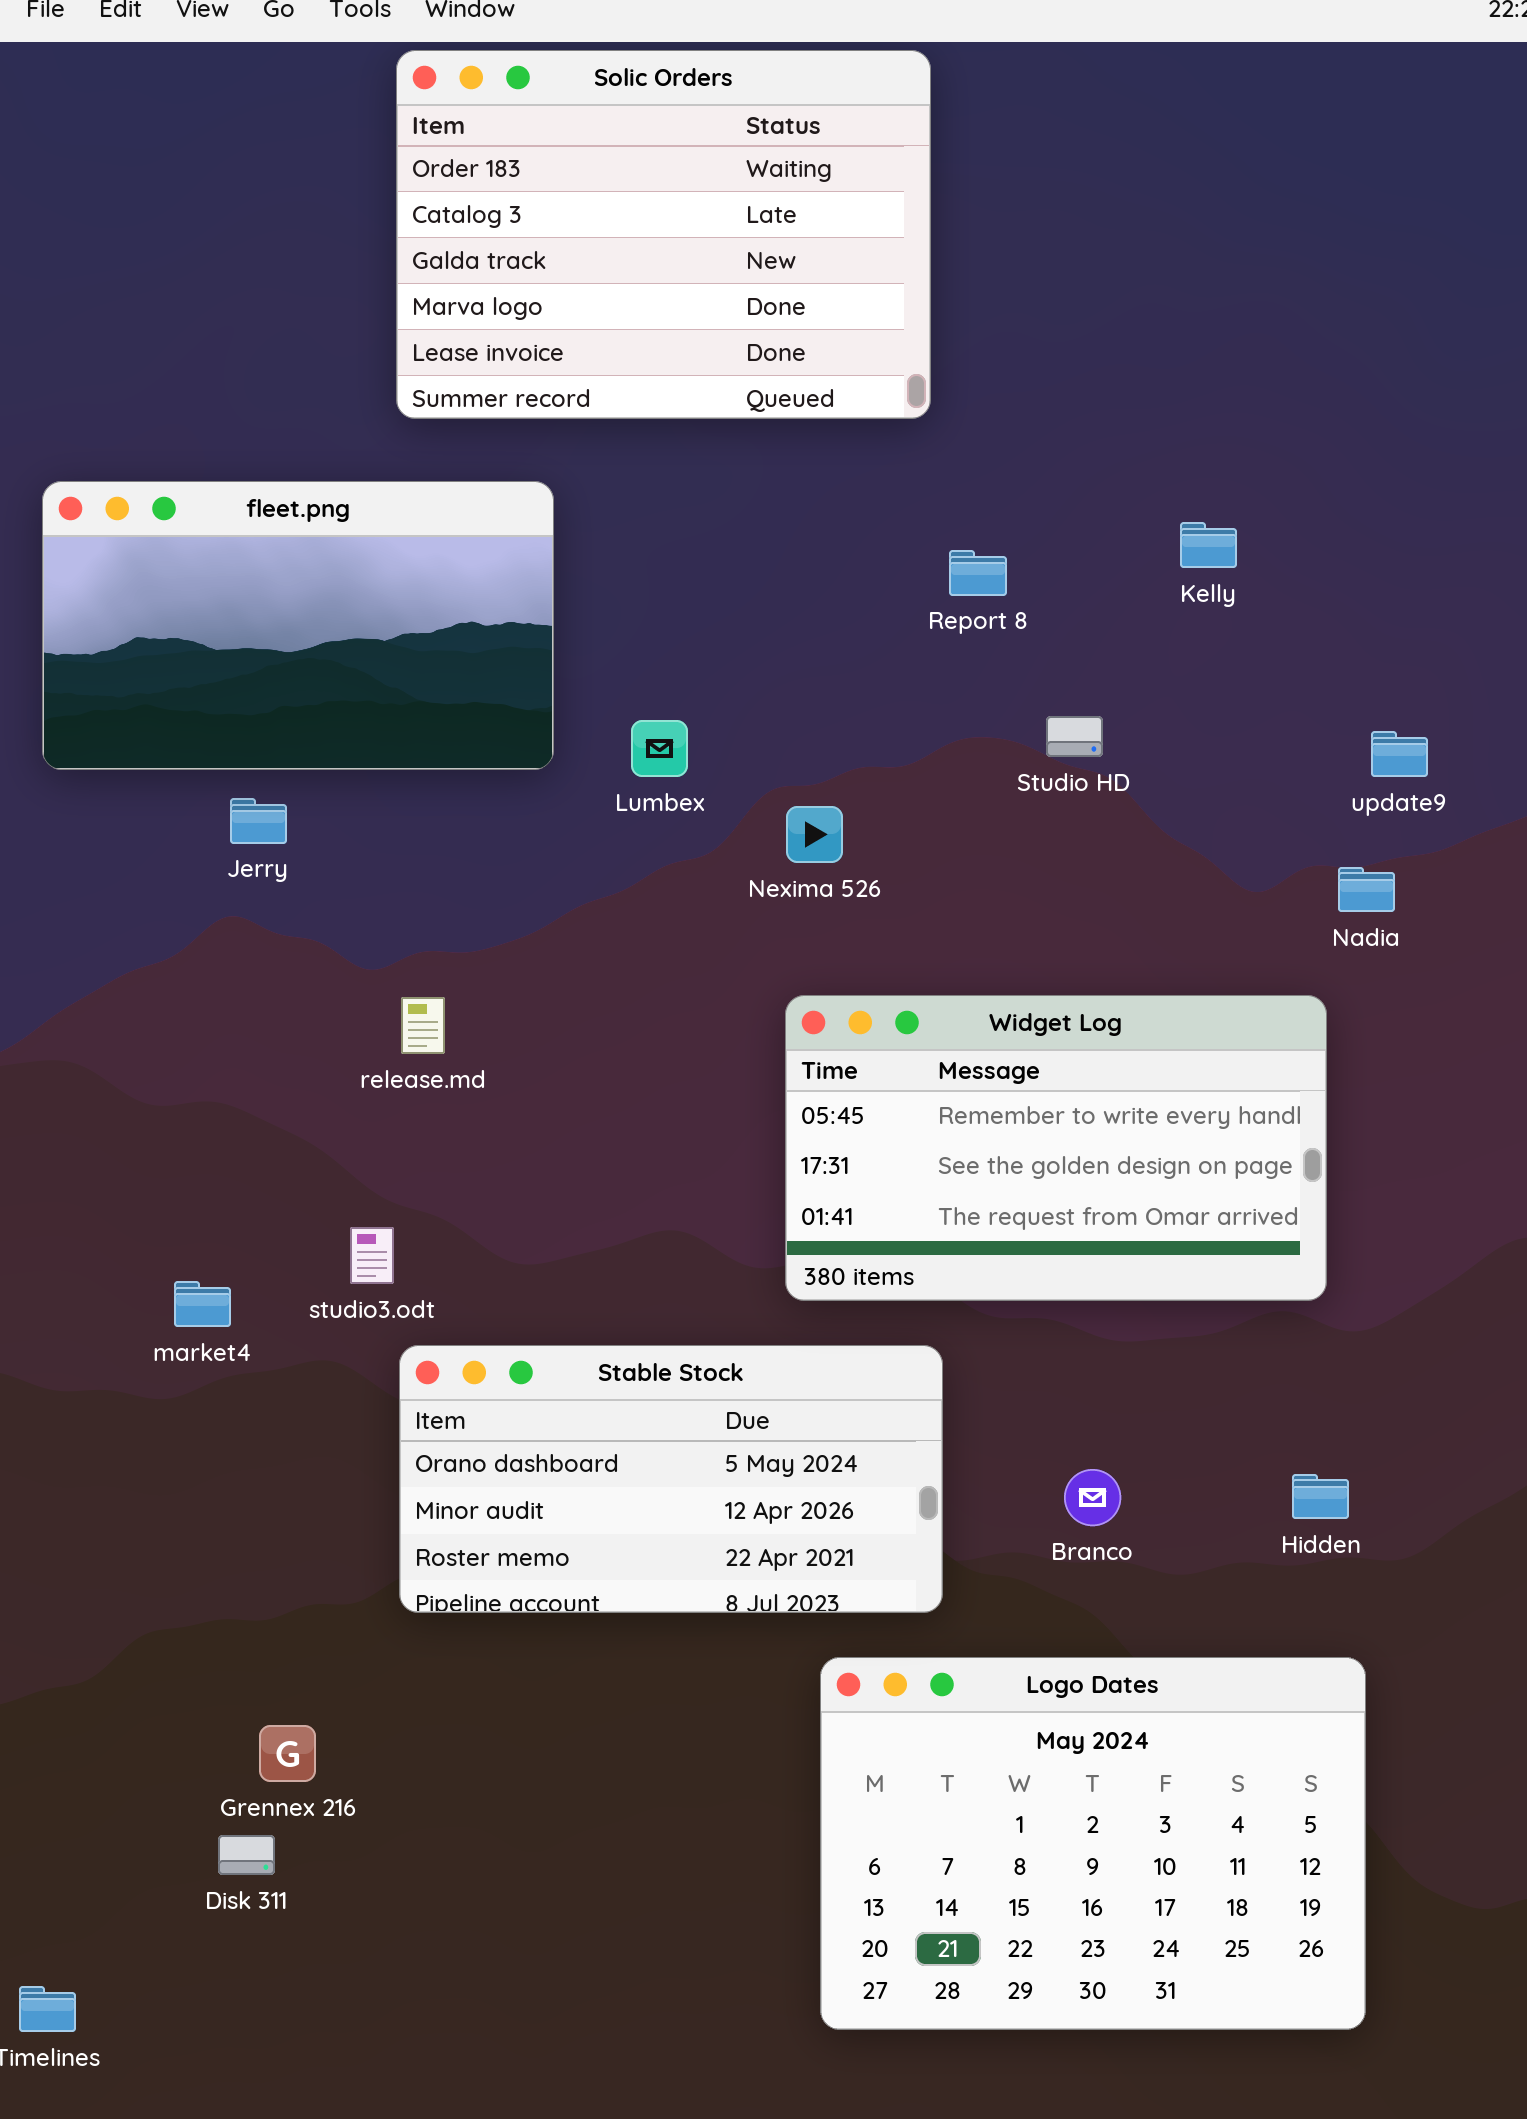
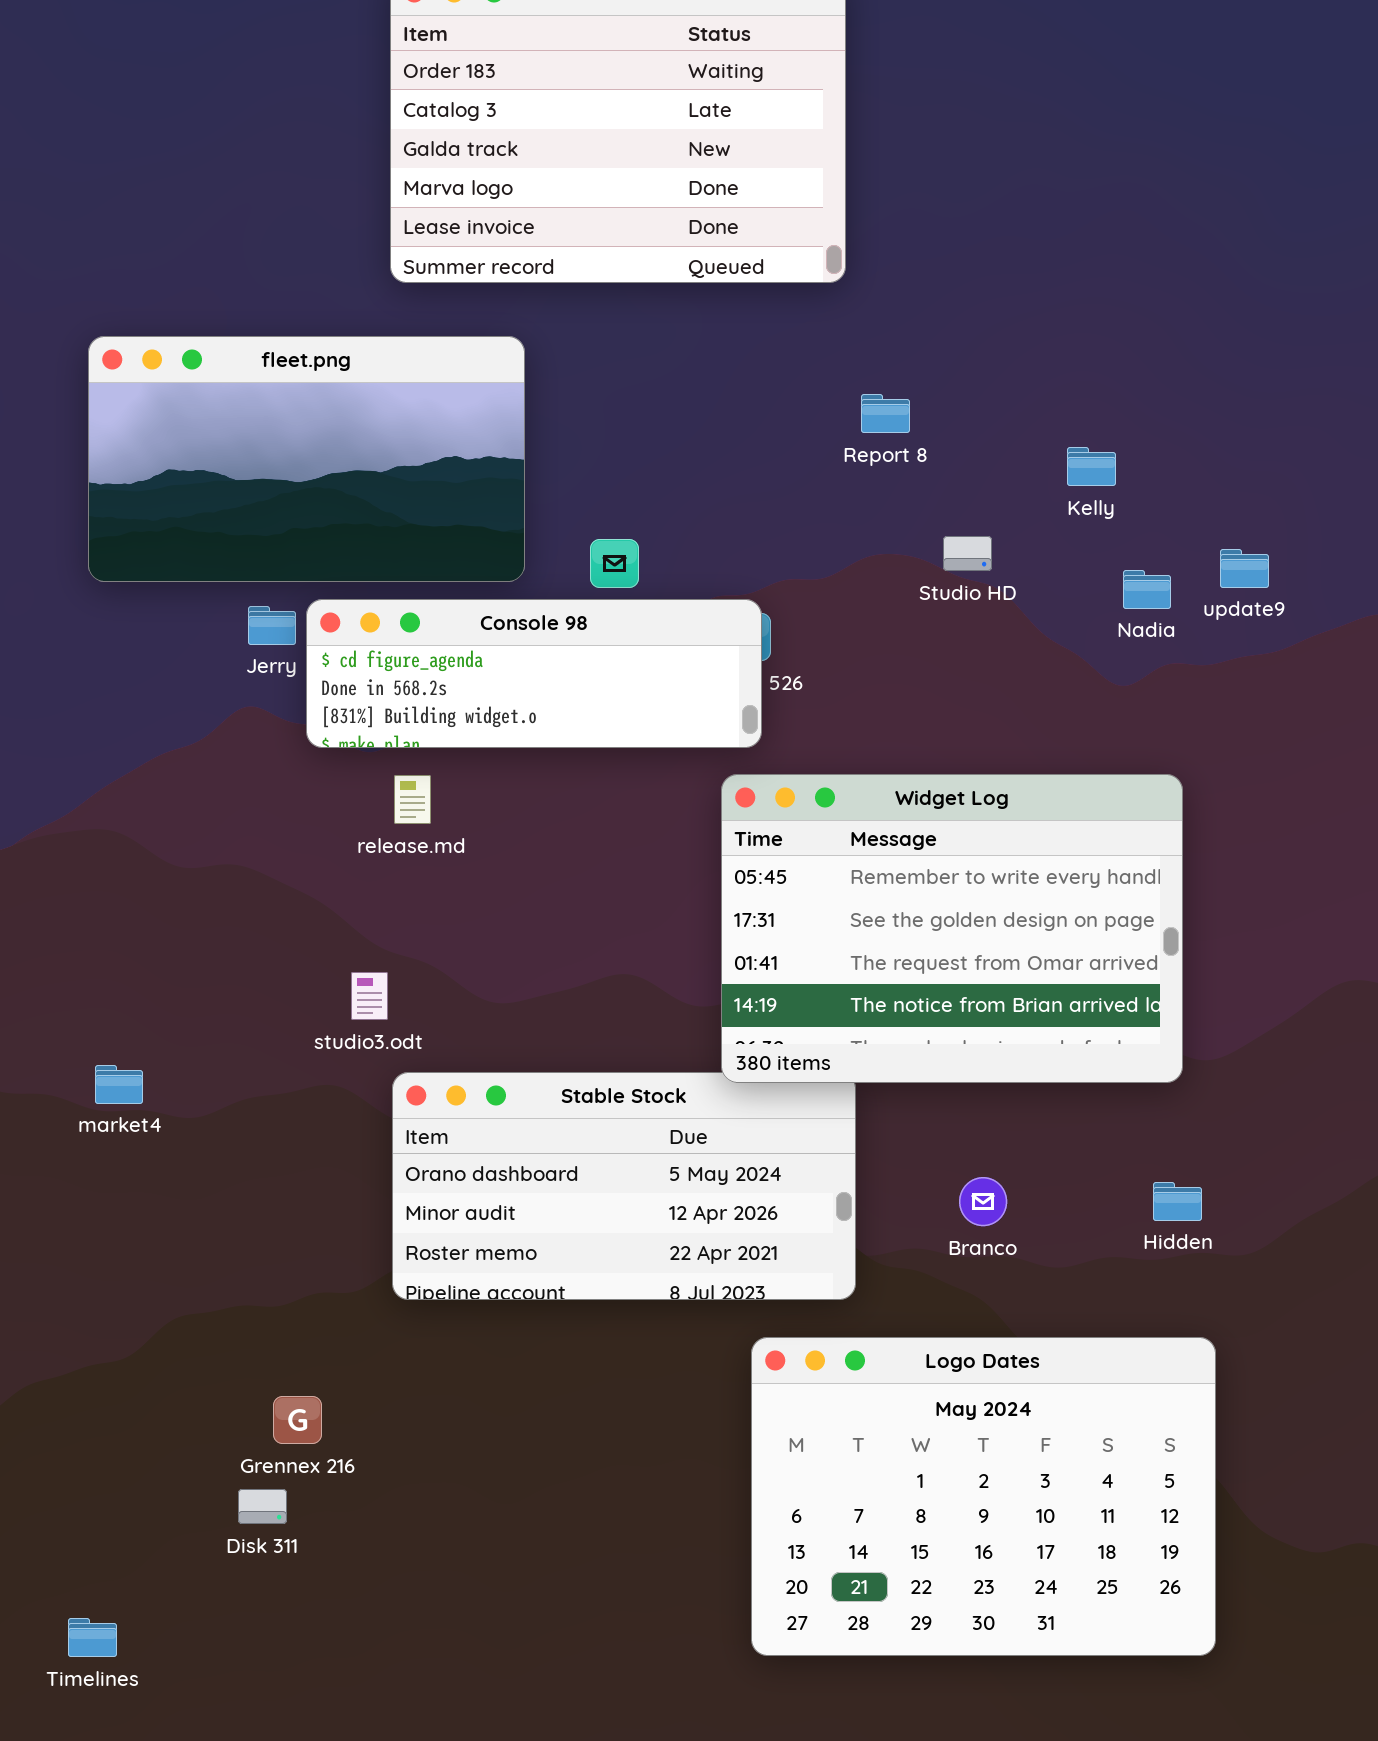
Kelly: [1180,522,1237,568] -> [1067,447,1116,486], moved
Console 98: none -> [306,599,762,748], opened
Nadia: [1338,867,1395,912] -> [1123,570,1171,609], moved
Widget Log: [785,995,1327,1301] -> [721,774,1183,1083], resized
market4: [174,1281,231,1327] -> [95,1065,143,1104], moved

